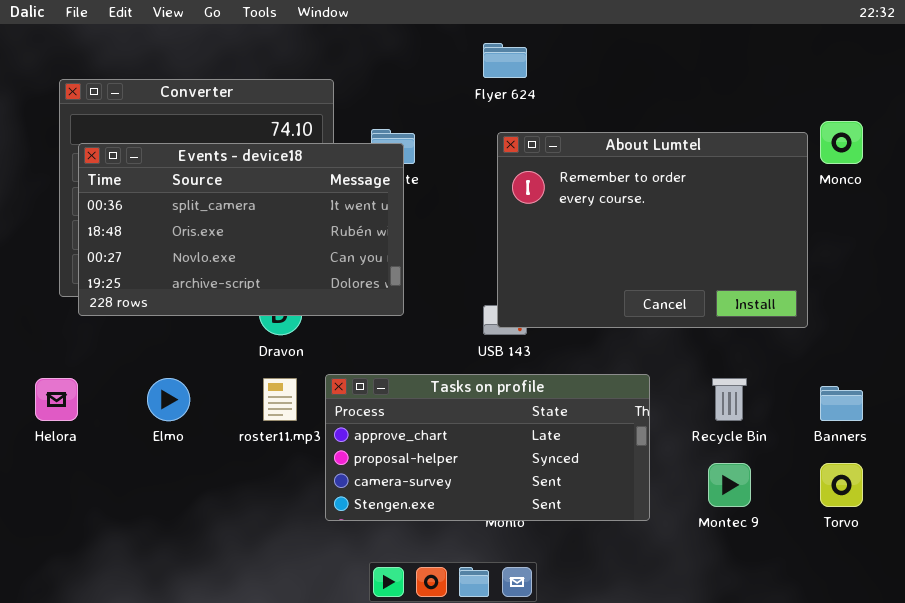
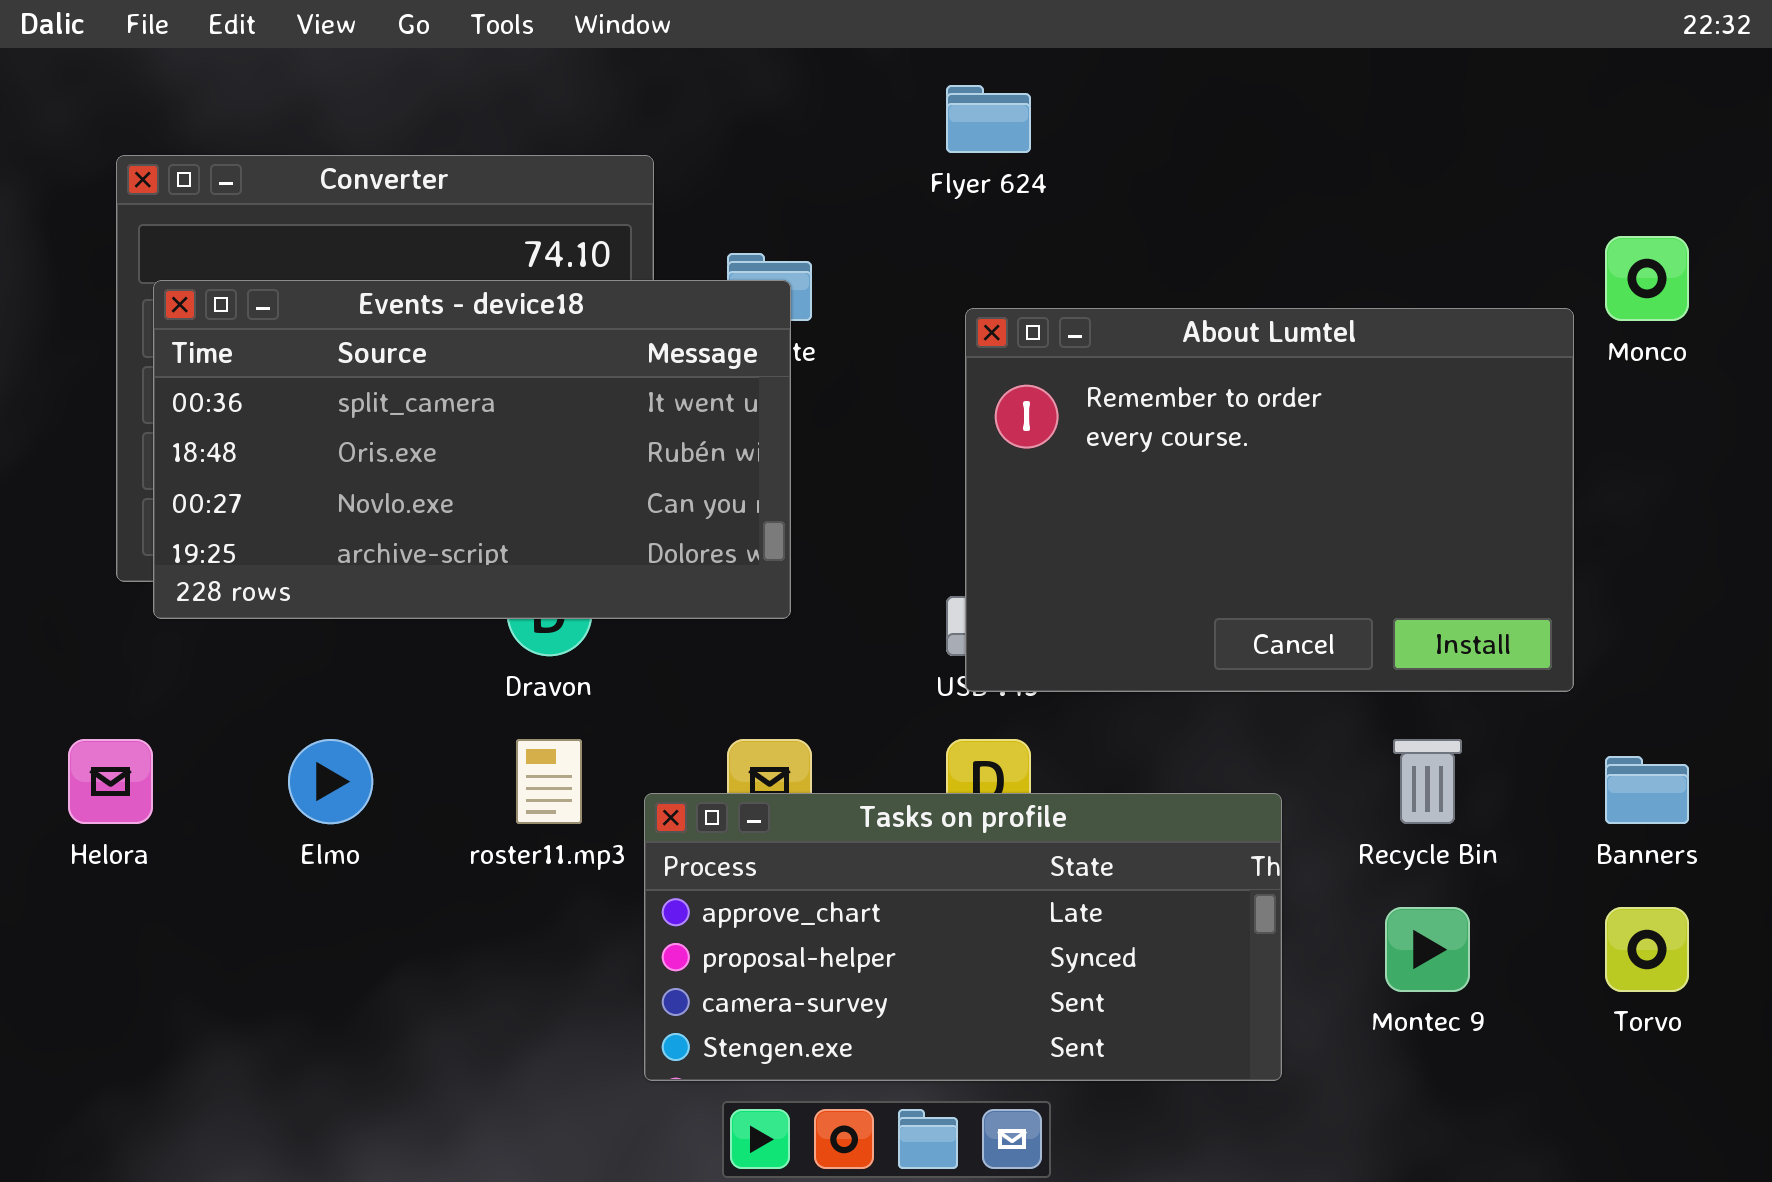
About Lumtel: [497,132,808,328] -> [965,308,1574,692], moved
Tasks on profile: [325,374,650,521] -> [644,793,1282,1081], moved

